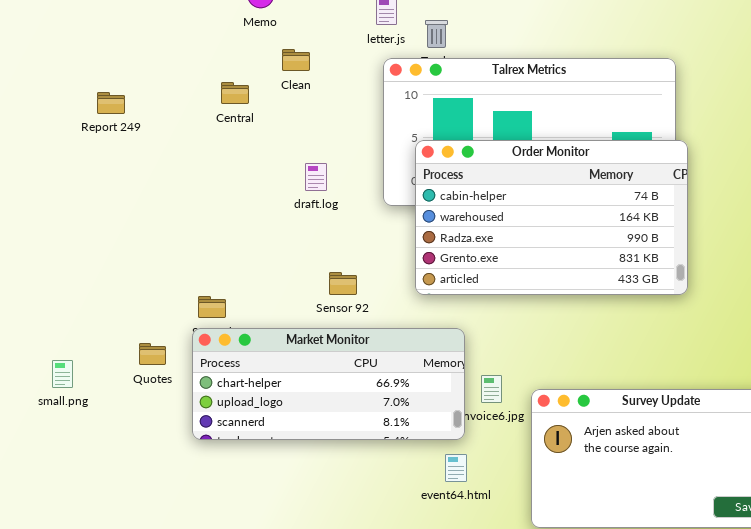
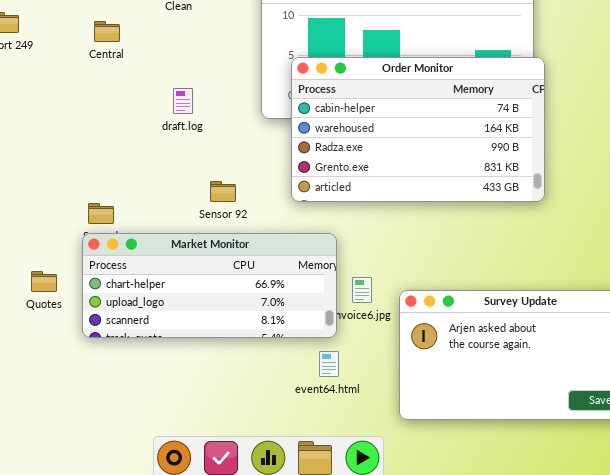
Central: [221,82,249,104] -> [94,21,120,42], moved
draft.log: [305,163,327,191] -> [173,88,193,114], moved
Quotes: [139,343,166,365] -> [31,271,57,292], moved

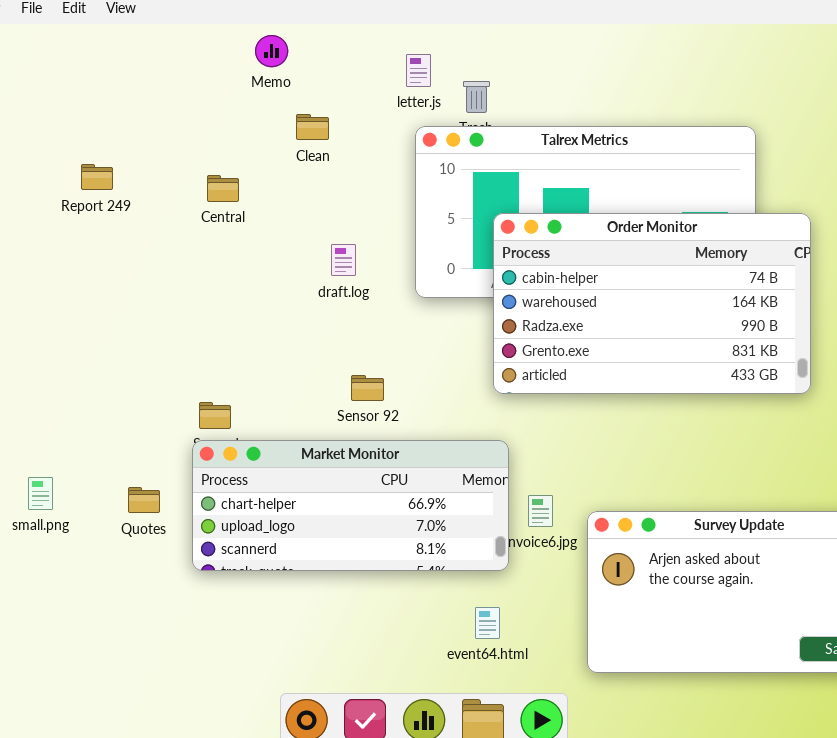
Order Monitor: [291,57,545,202] -> [493,213,811,394], moved
draft.log: [173,88,193,114] -> [331,244,356,276], moved
event64.html: [319,351,339,377] -> [475,607,500,639], moved

